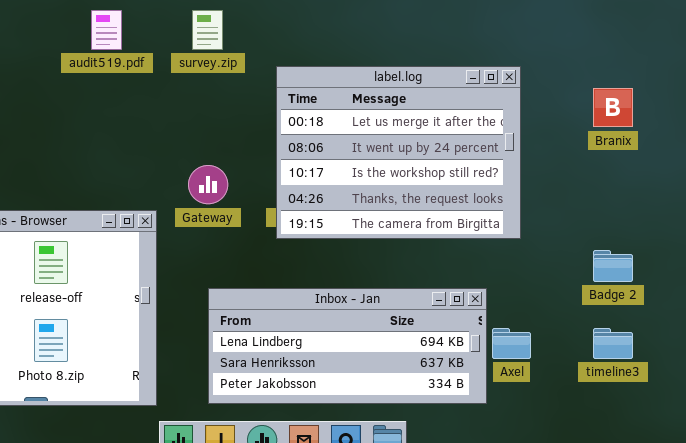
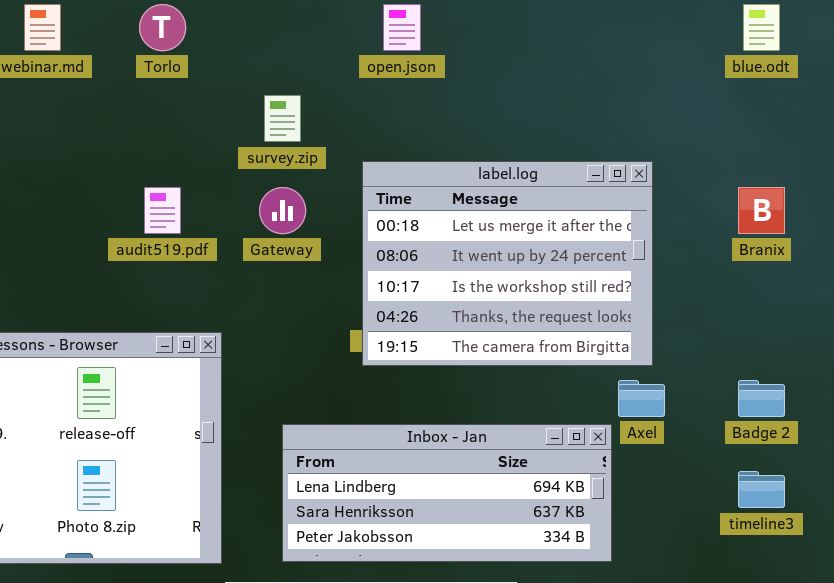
audit519.pdf: [91,10,122,50] -> [144,187,181,234], moved
Gateway: [188,165,228,204] -> [259,187,306,234], moved
Axel: [492,328,531,359] -> [618,380,665,417], moved

